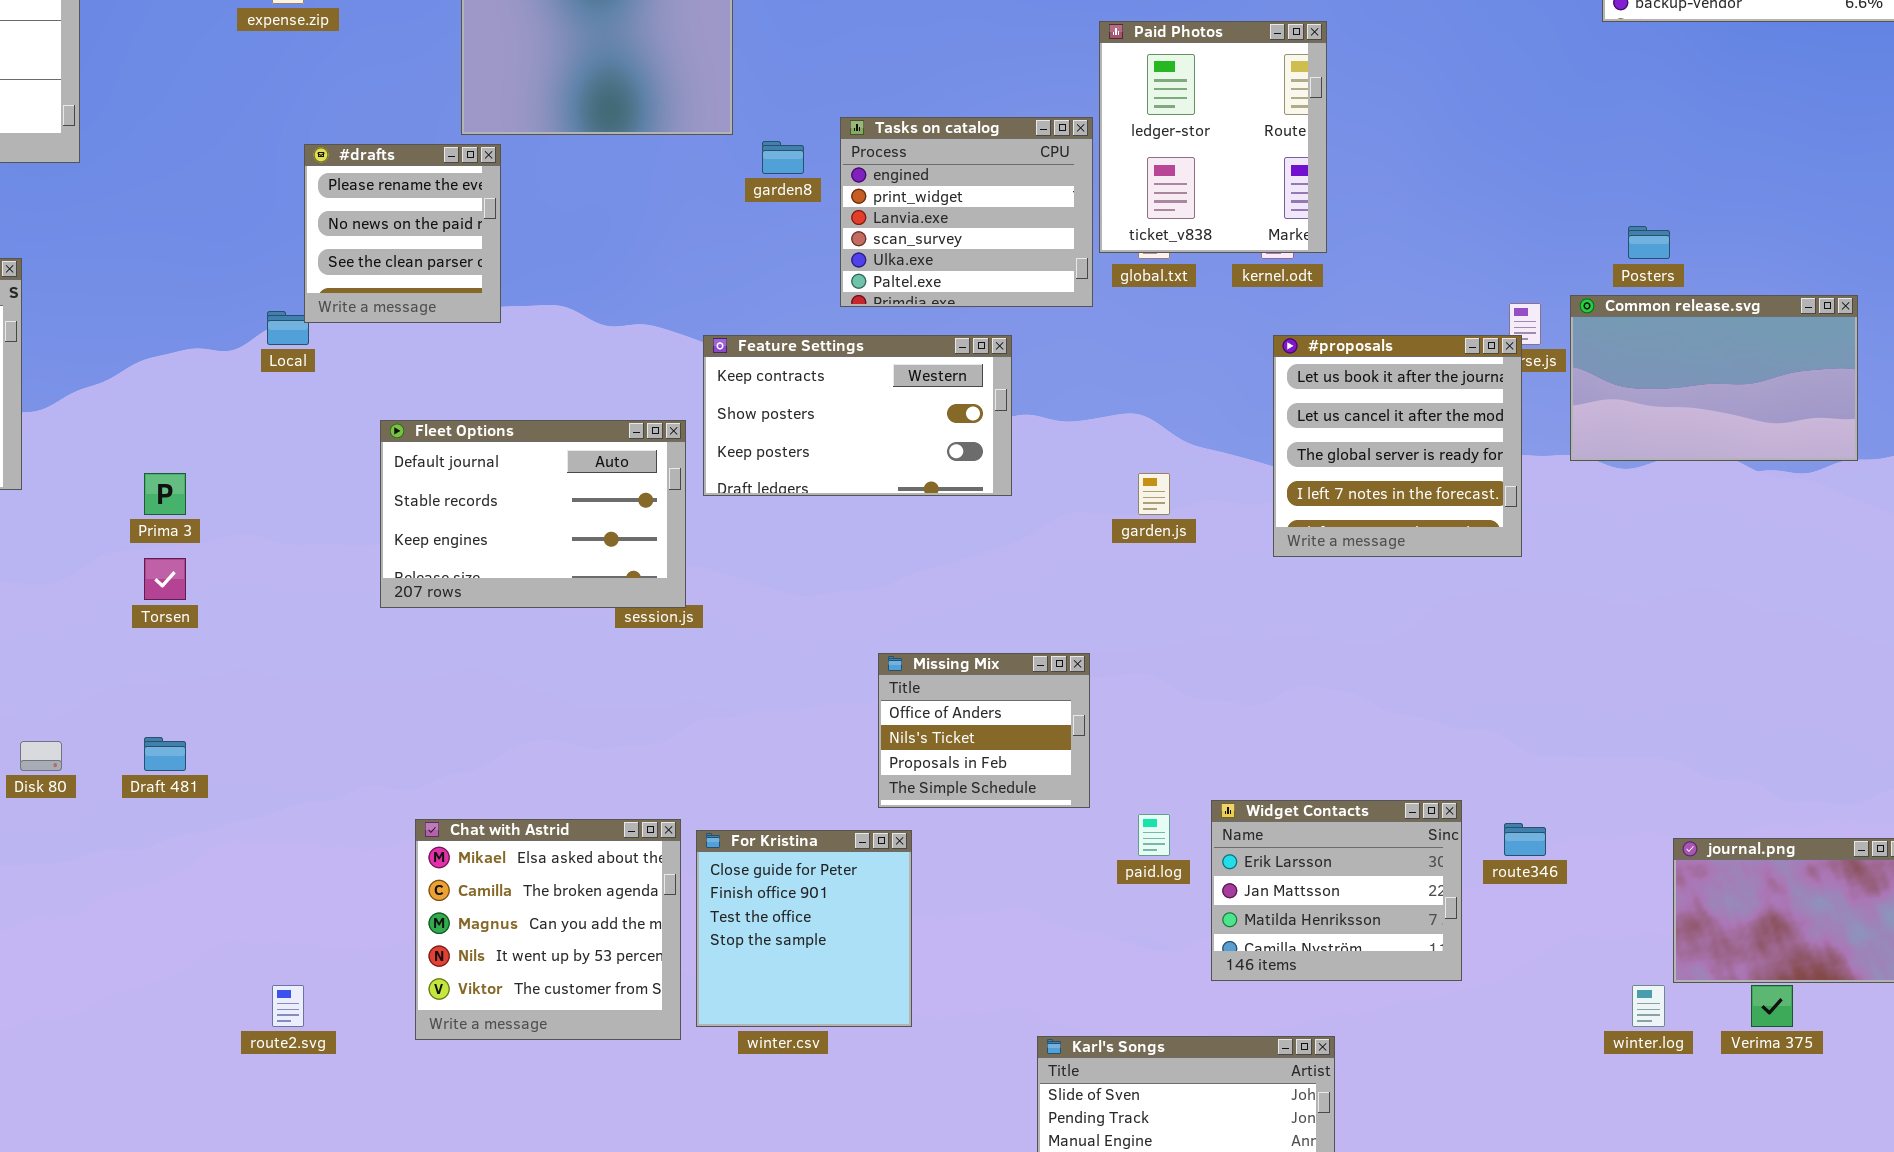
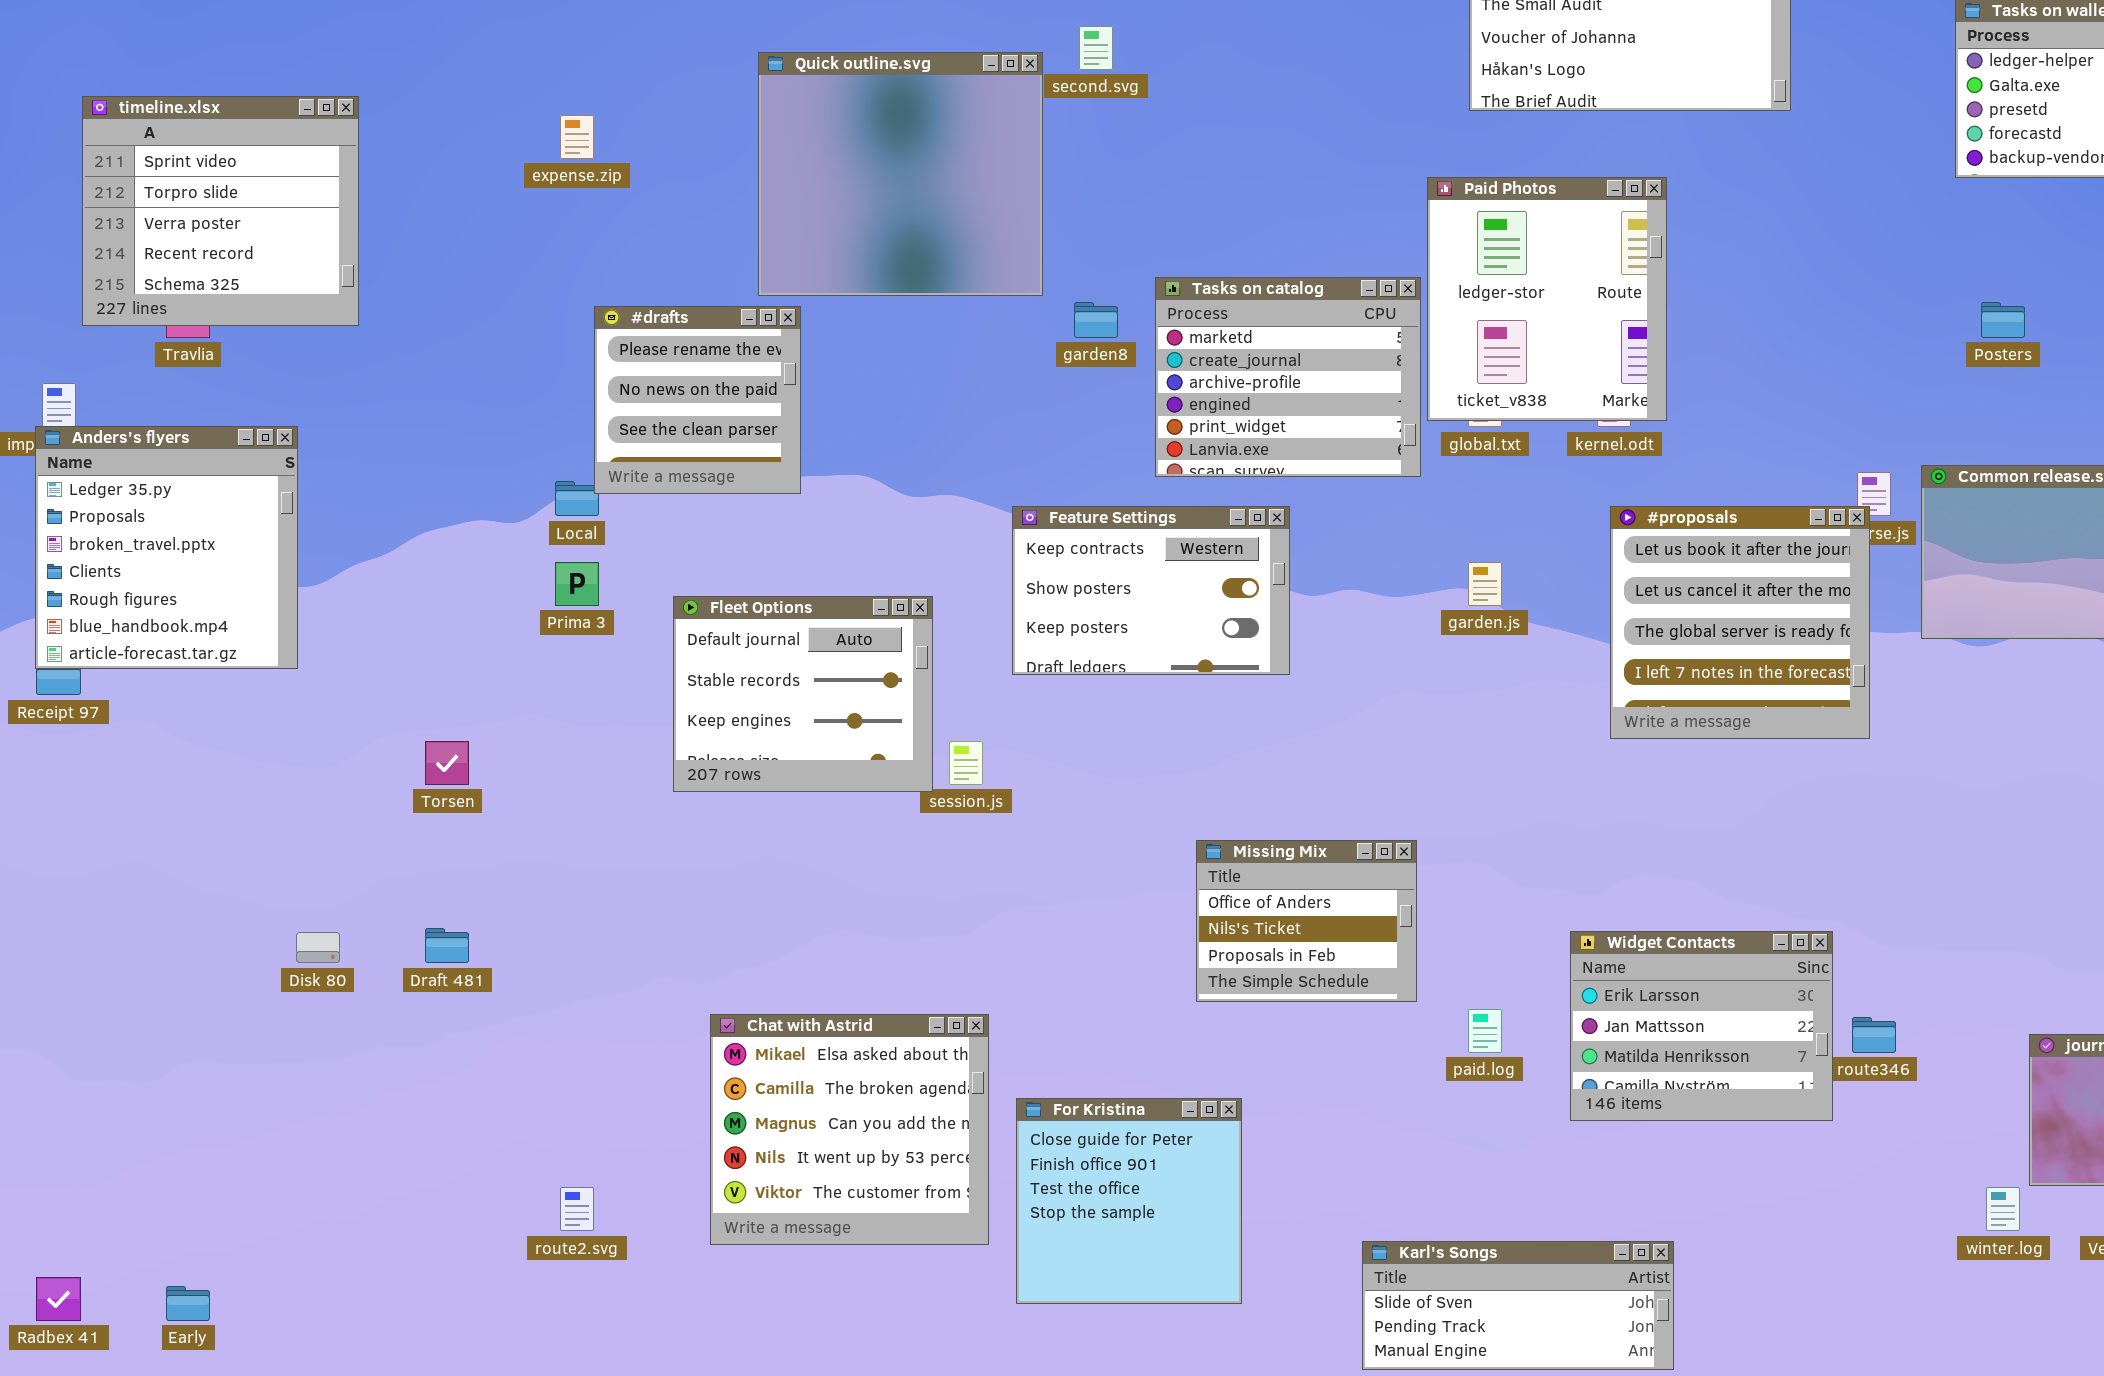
Tasks on catalog: [840,117,1093,307] -> [1155,277,1421,477], scrolled up 3 rows
Posters: [1628,226,1670,259] -> [1981,302,2025,338], moved
Feature Settings: [703,335,1012,496] -> [1012,506,1290,675], resized
Fleet Options: [380,420,686,608] -> [673,596,933,792], resized
Prima 3: [144,473,186,515] -> [555,562,599,606], moved
garden.js: [1138,473,1170,515] -> [1468,562,1502,606], moved
Widget Contacts: [1211,800,1462,981] -> [1570,931,1833,1121], moved
For Kristina: [696,830,912,1027] -> [1016,1098,1242,1304], moved

